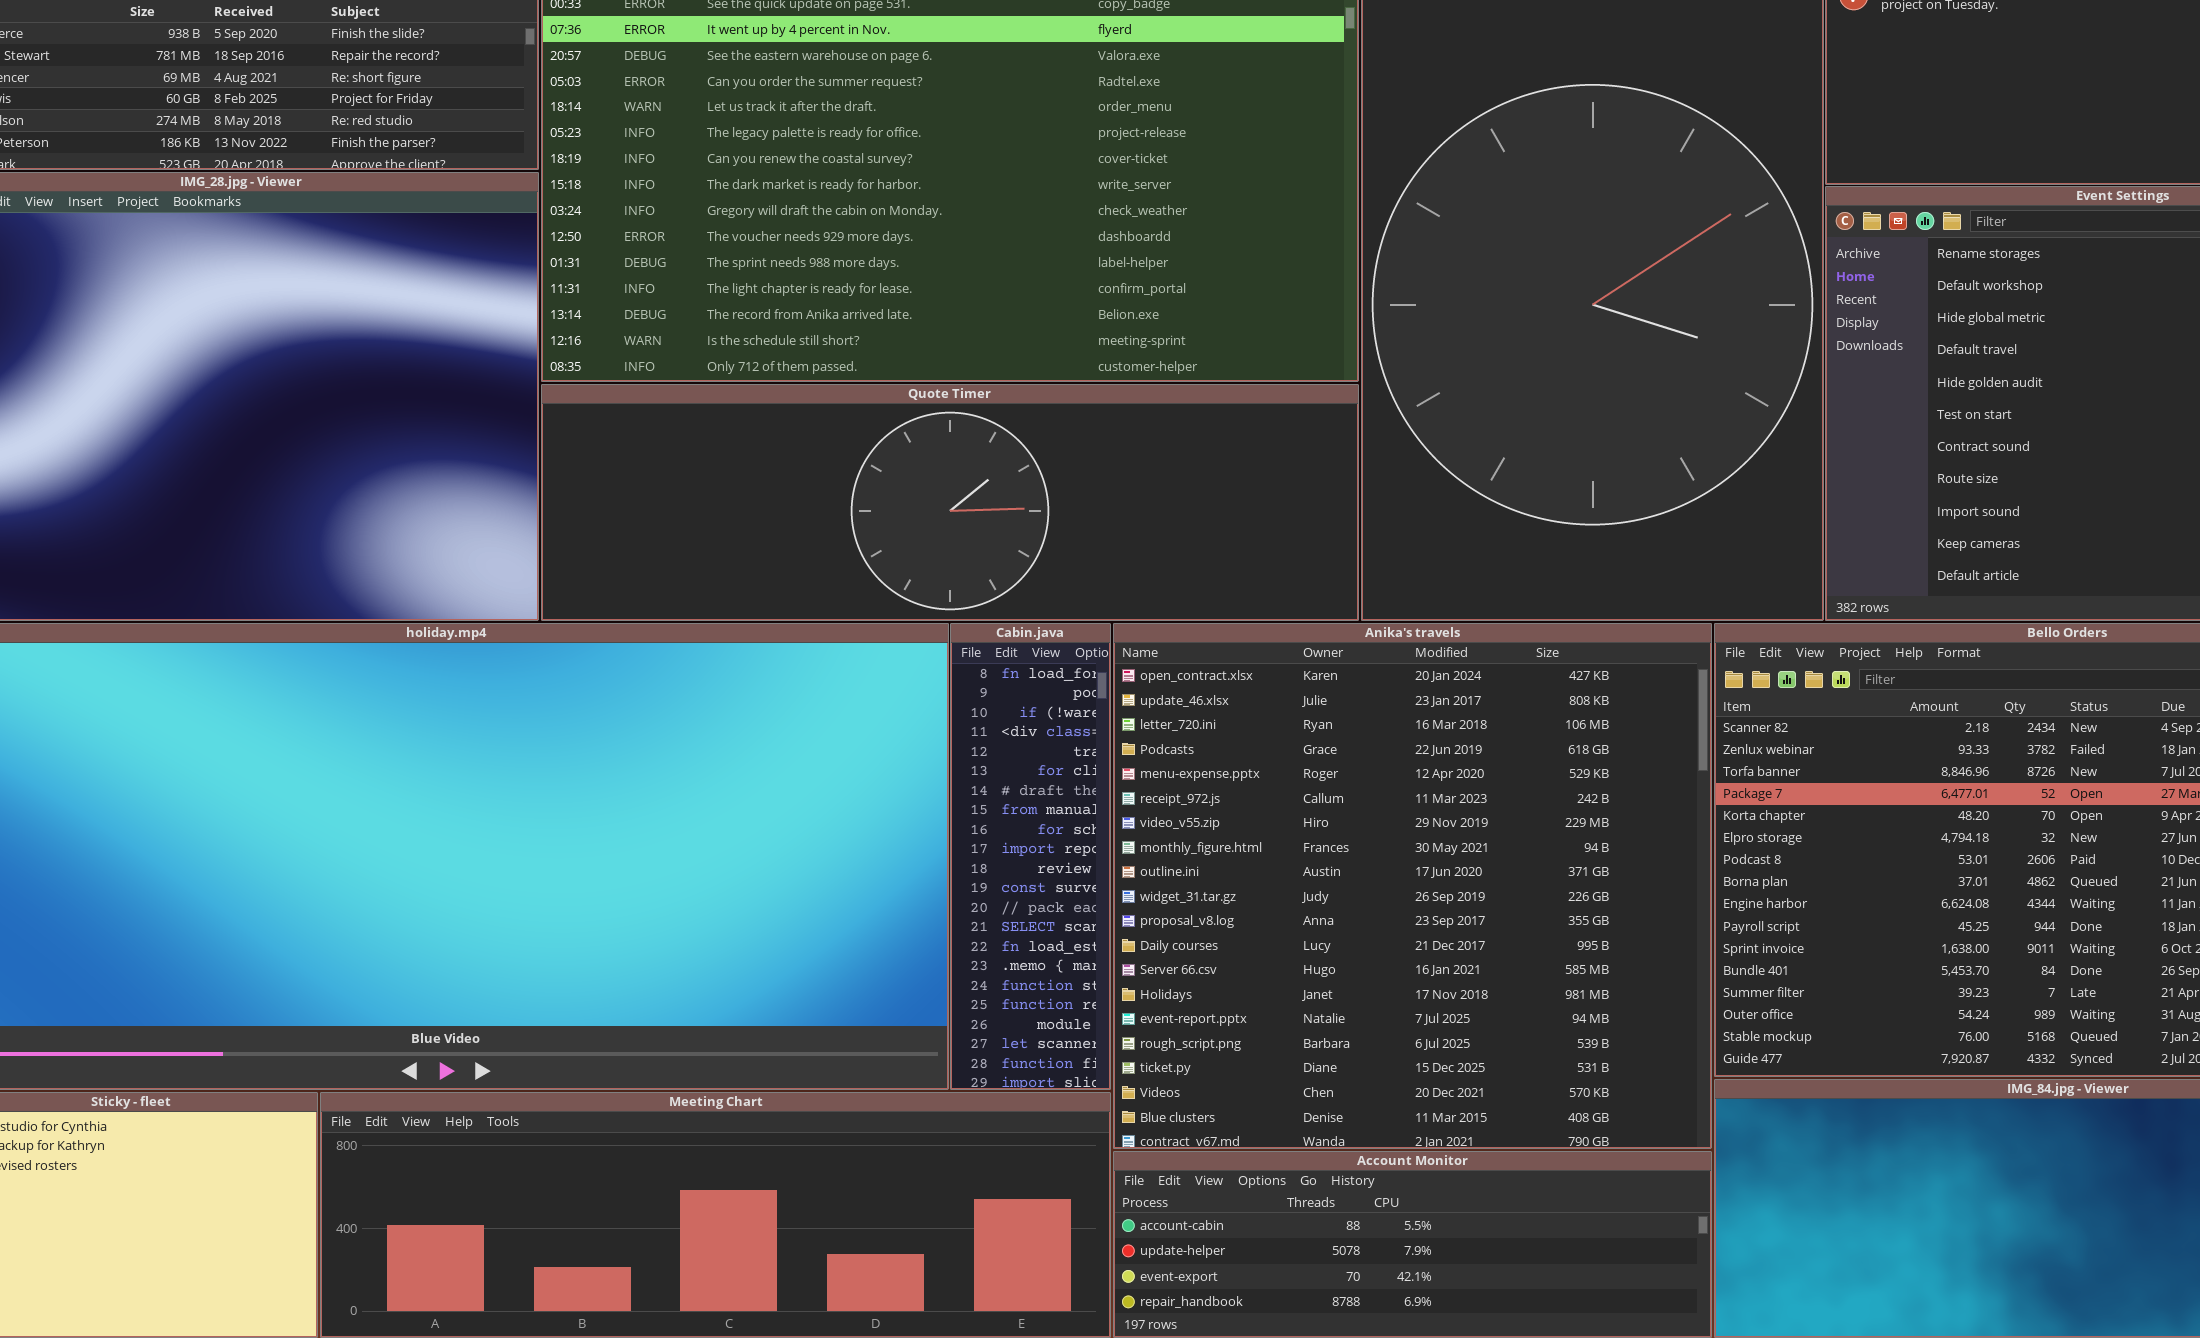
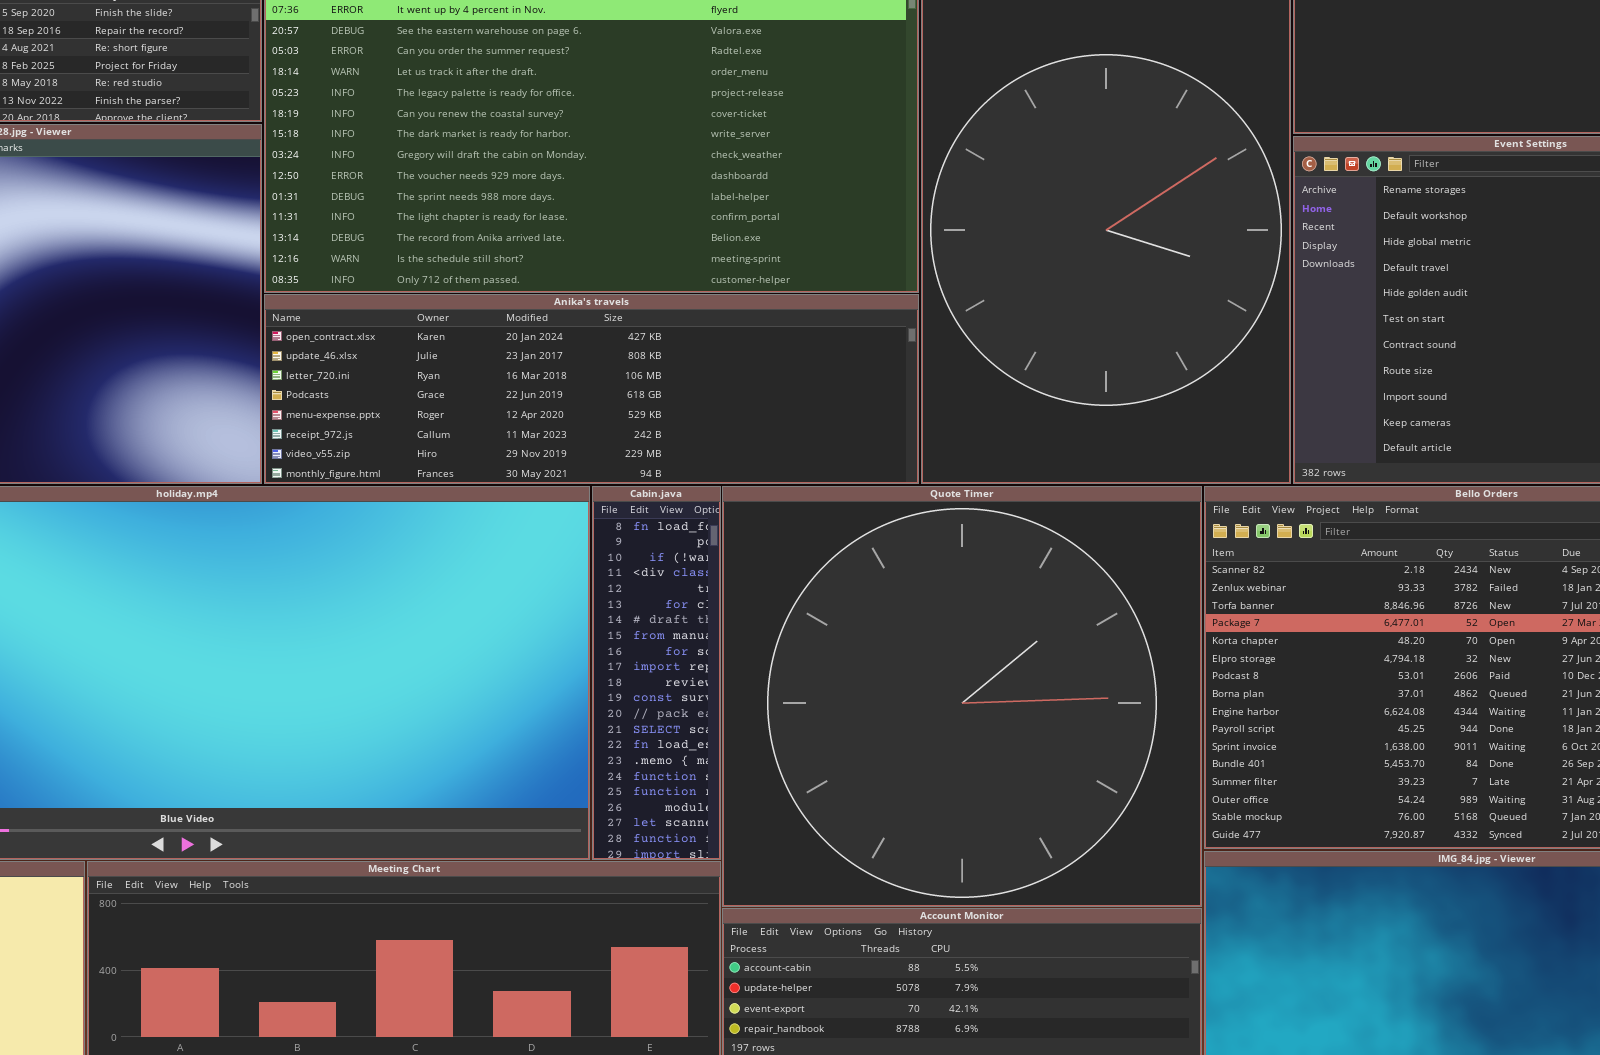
Quote Timer: [541,384,1359,621] -> [722,486,1202,907], moved, resized
Anika's travels: [1113,623,1712,1149] -> [264,294,919,484], moved, resized

